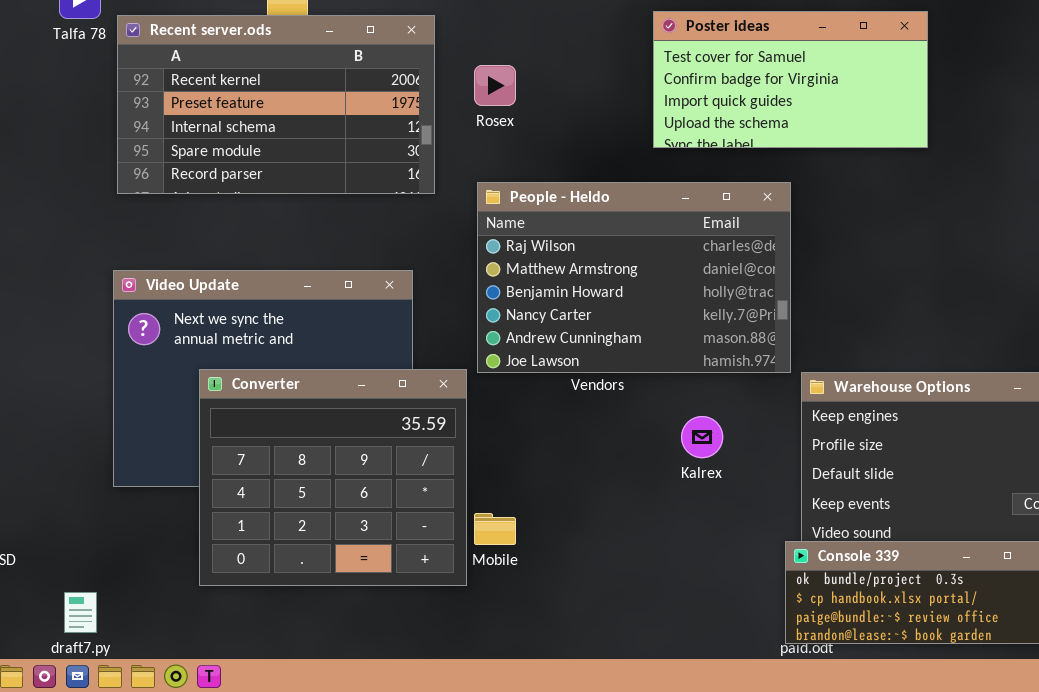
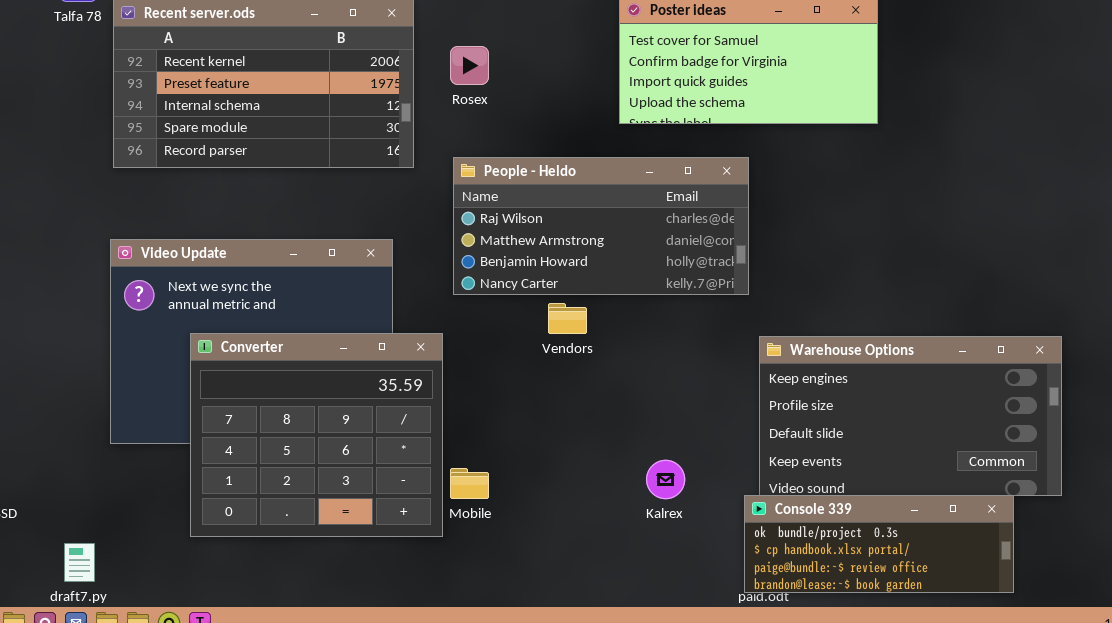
People - Heldo: [477,182,791,373] -> [453,157,749,295], resized
Kalrex: [681,416,723,458] -> [646,460,685,499], moved

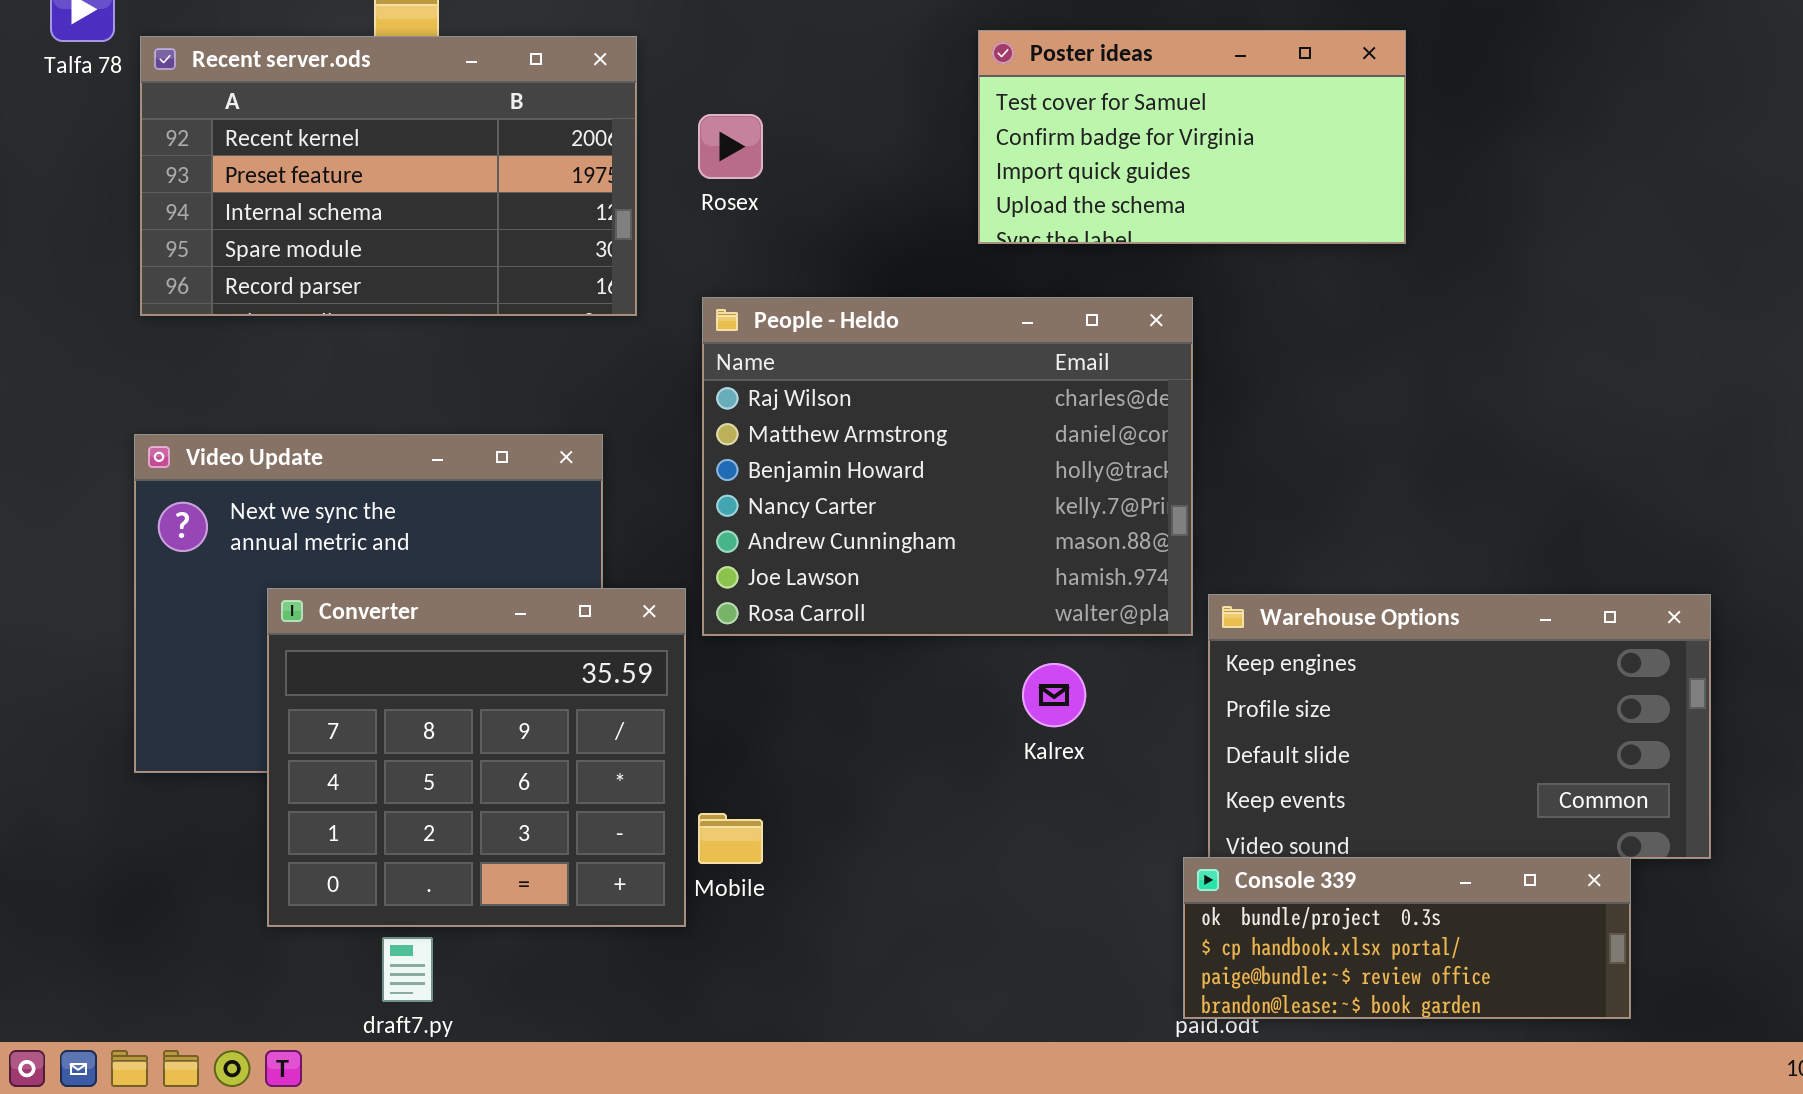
People - Heldo: [453,157,749,295] -> [702,297,1193,636], resized
Kalrex: [646,460,685,499] -> [1022,663,1086,727], moved
draft7.py: [64,543,95,582] -> [382,937,433,1002], moved

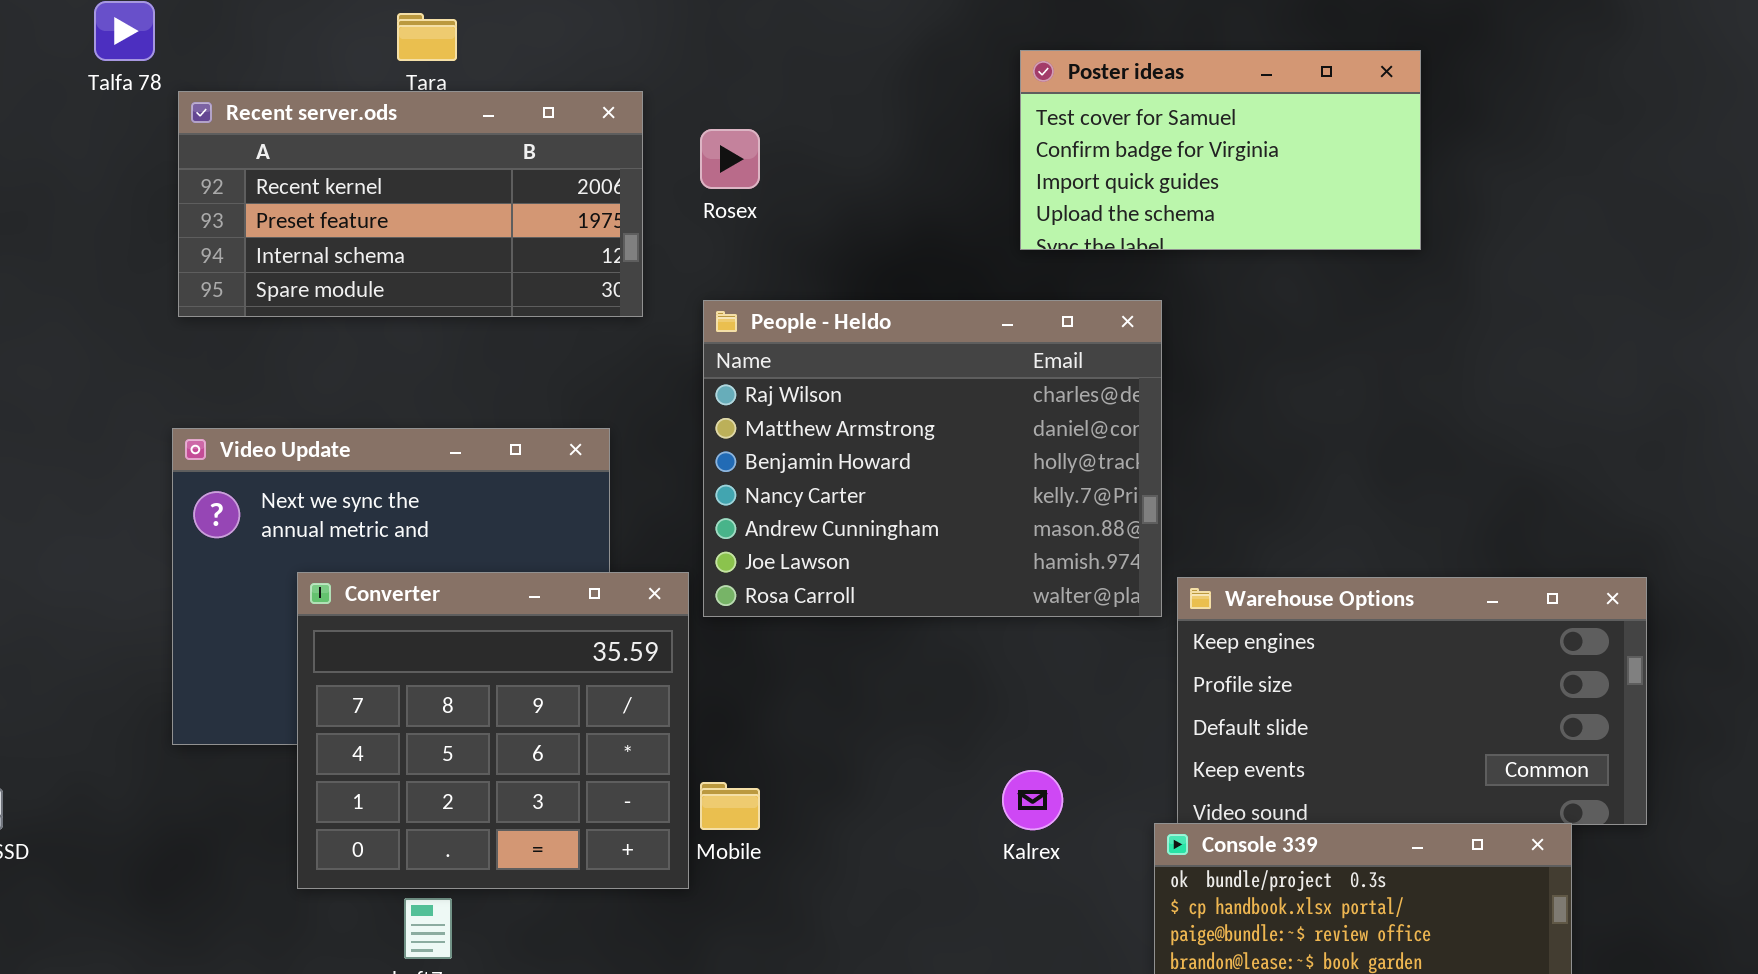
Poster ideas: [978,30,1406,244] -> [1020,50,1421,250], moved
Recent server.ods: [140,36,637,316] -> [178,91,643,317], resized
Kalrex: [1022,663,1086,727] -> [1002,770,1063,830], moved

